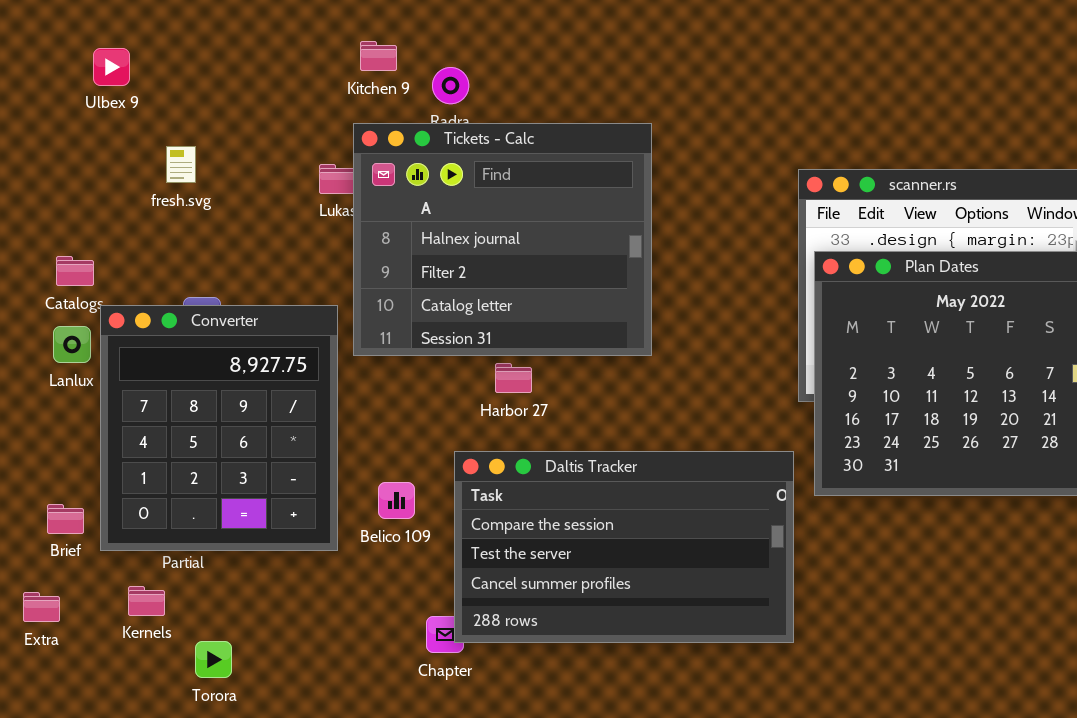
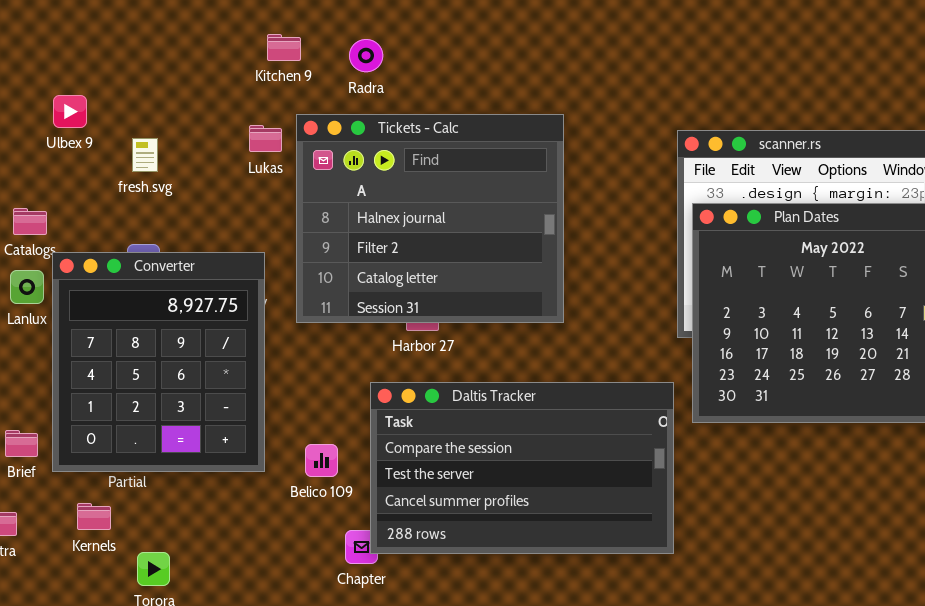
Kitchen 9: [360,41,397,71] -> [267,34,301,61], moved
Ulbex 9: [93,48,130,86] -> [53,95,87,128], moved
Tickets - Calc: [353,123,652,356] -> [296,114,564,323], moved
fresh.svg: [166,146,196,183] -> [132,138,158,172], moved
Belico 109: [378,482,415,519] -> [305,444,338,477], moved

